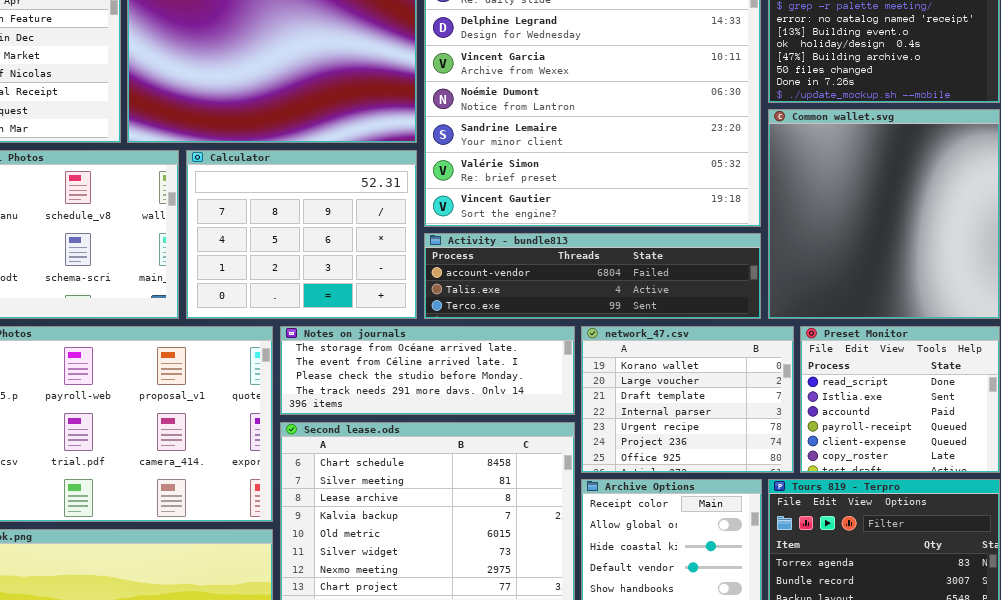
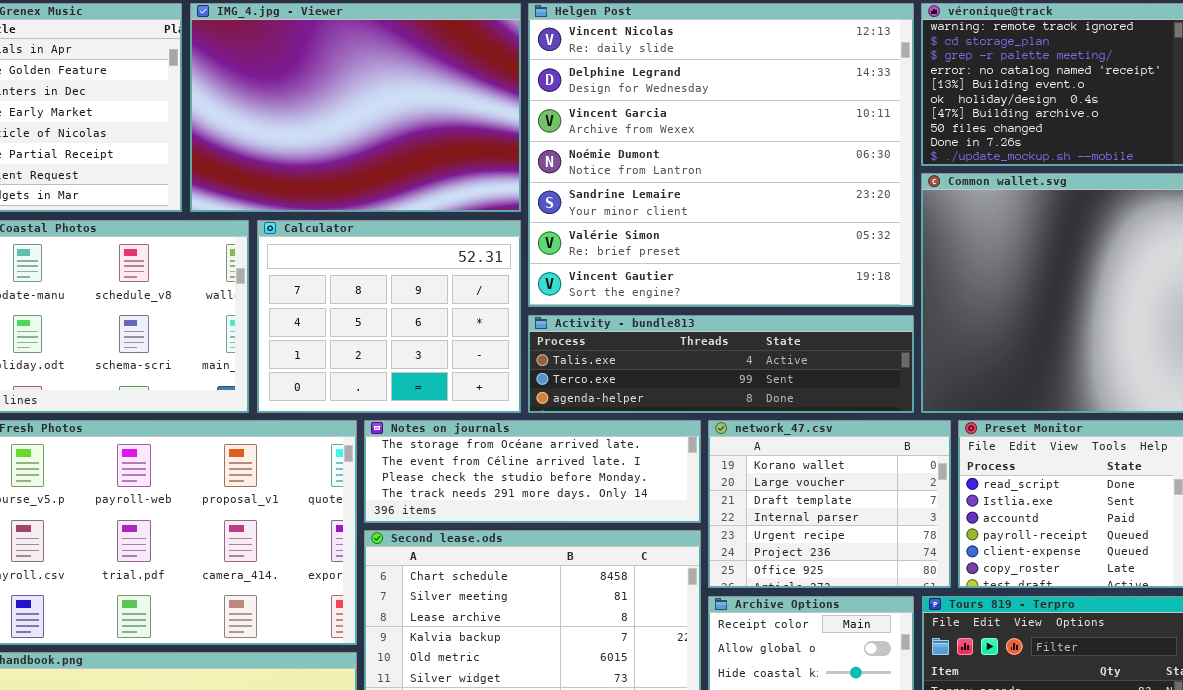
Activity - bundle813: [424,233,761,319] -> [528,315,914,413], scrolled down 1 row

